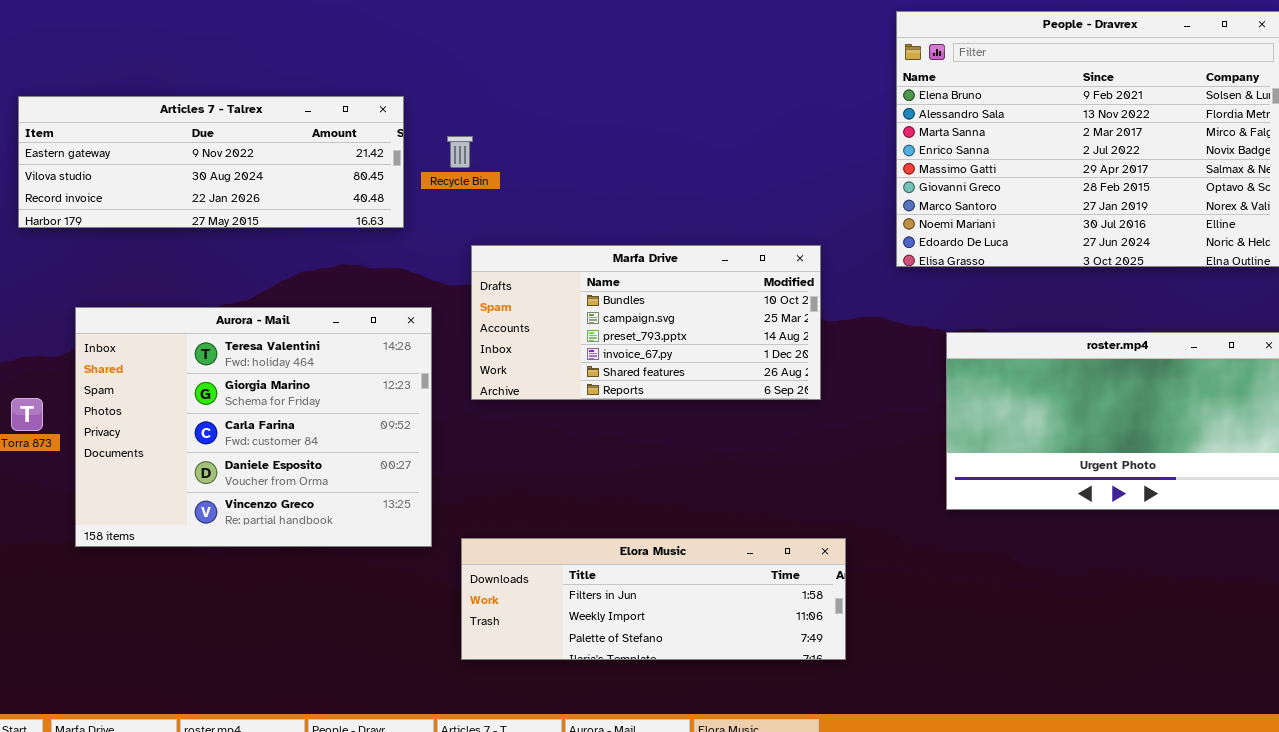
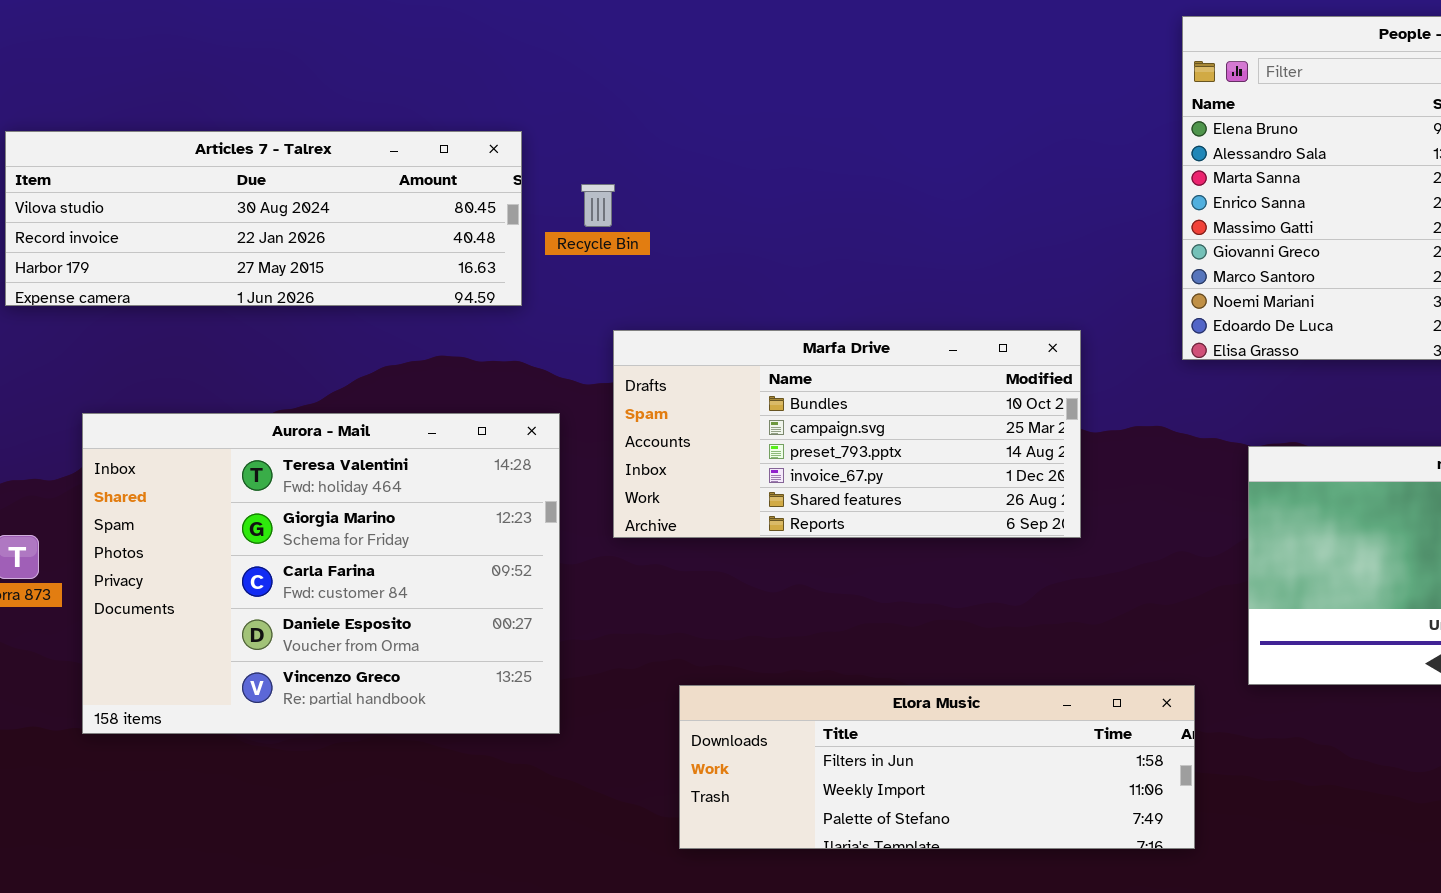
Articles 7 - Talrex: [18,96,404,228] -> [5,131,522,306], scrolled down 1 row
Elora Music: [461,538,846,660] -> [679,685,1195,849], moved

